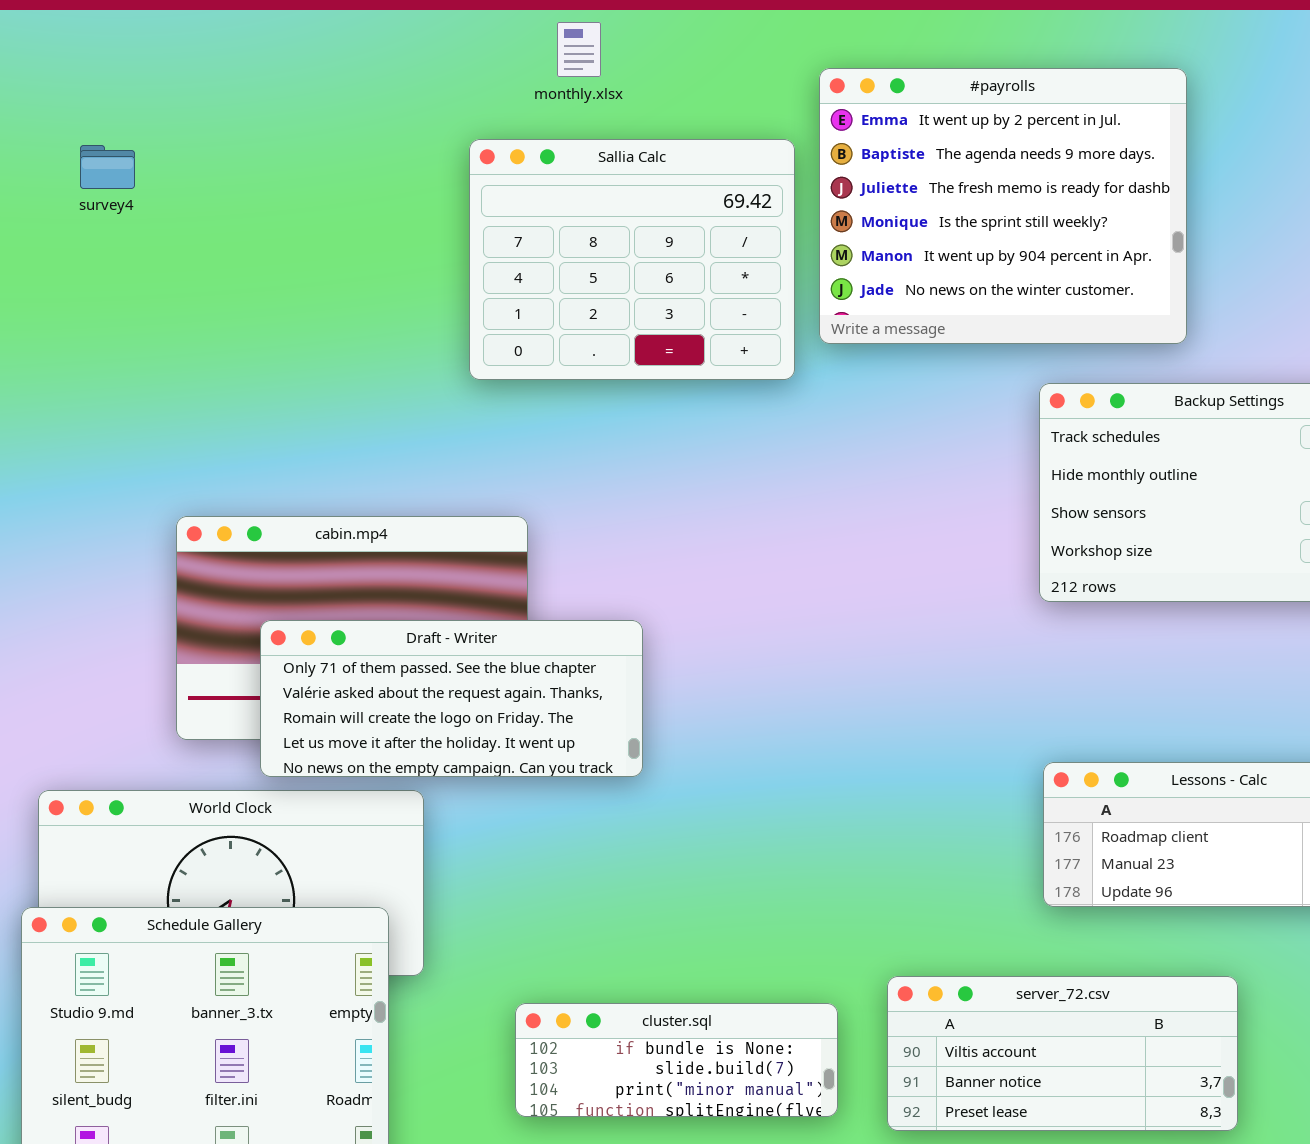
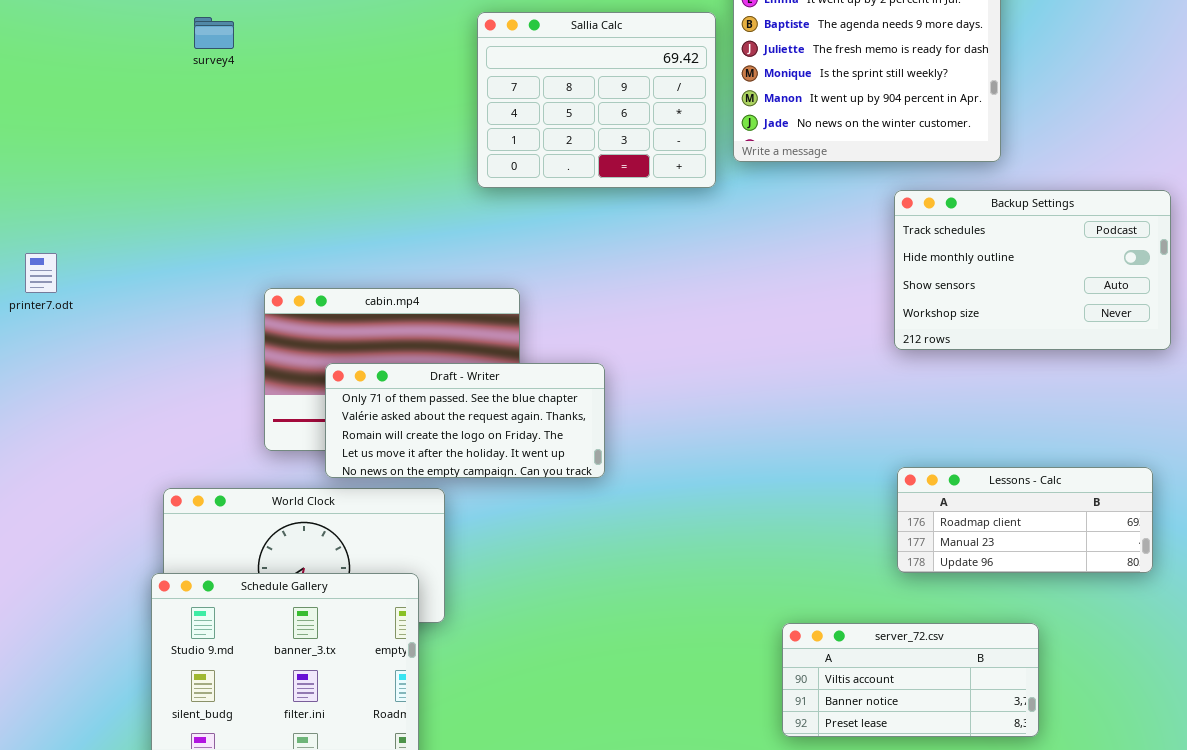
cluster.sql: [515,1003,838,1117] -> none, closed

